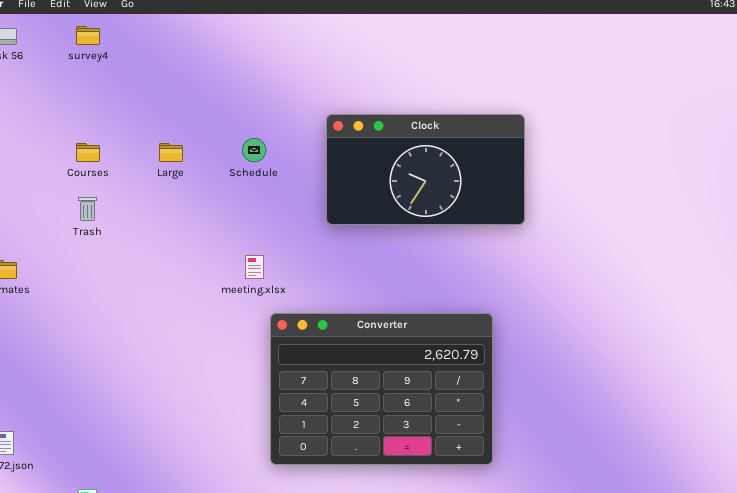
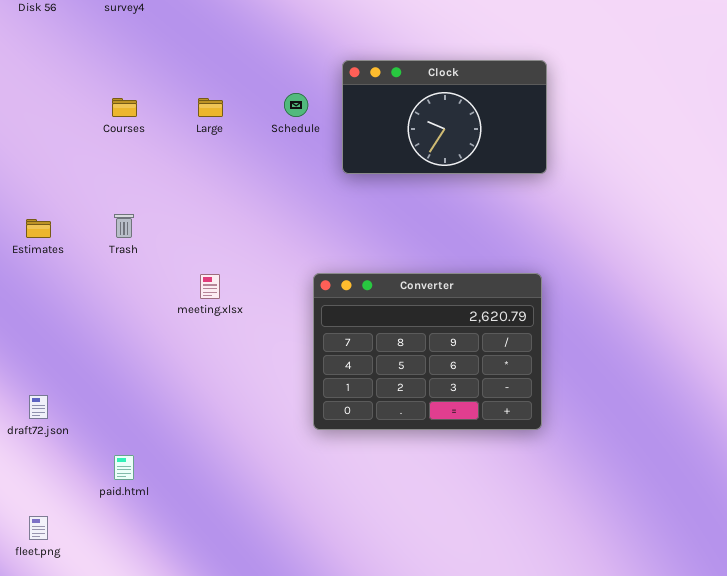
Clock: [326,114,525,225] -> [342,60,547,174], moved
Trash: [78,197,97,221] -> [114,214,134,238], moved
meeting.xlsx: [245,255,264,279] -> [200,274,220,299], moved

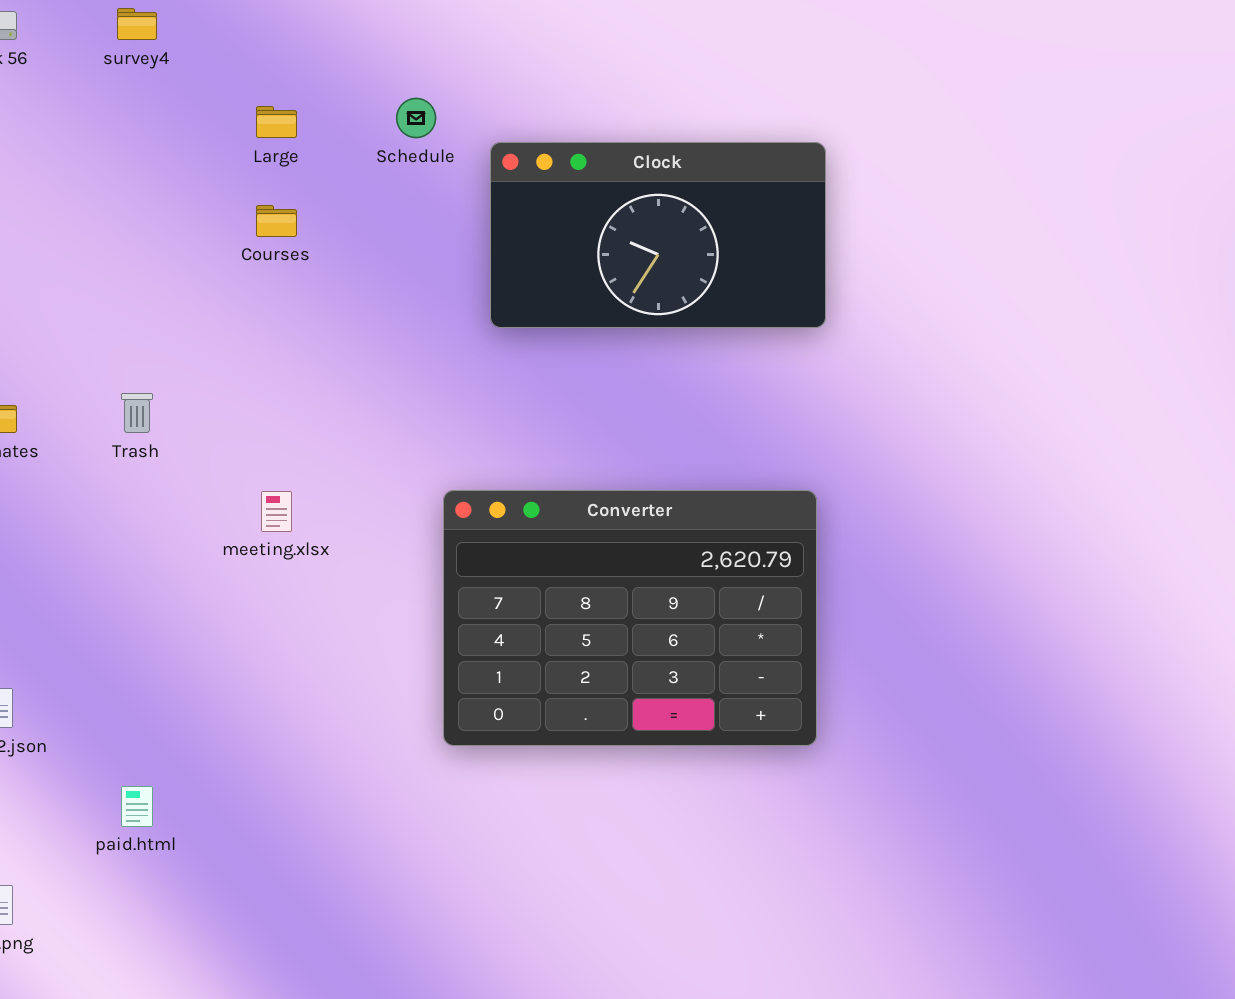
Schedule: [284,93,308,117] -> [396,98,436,138], moved
Courses: [112,98,137,117] -> [256,205,297,237], moved
Large: [198,98,223,117] -> [256,106,297,138], moved

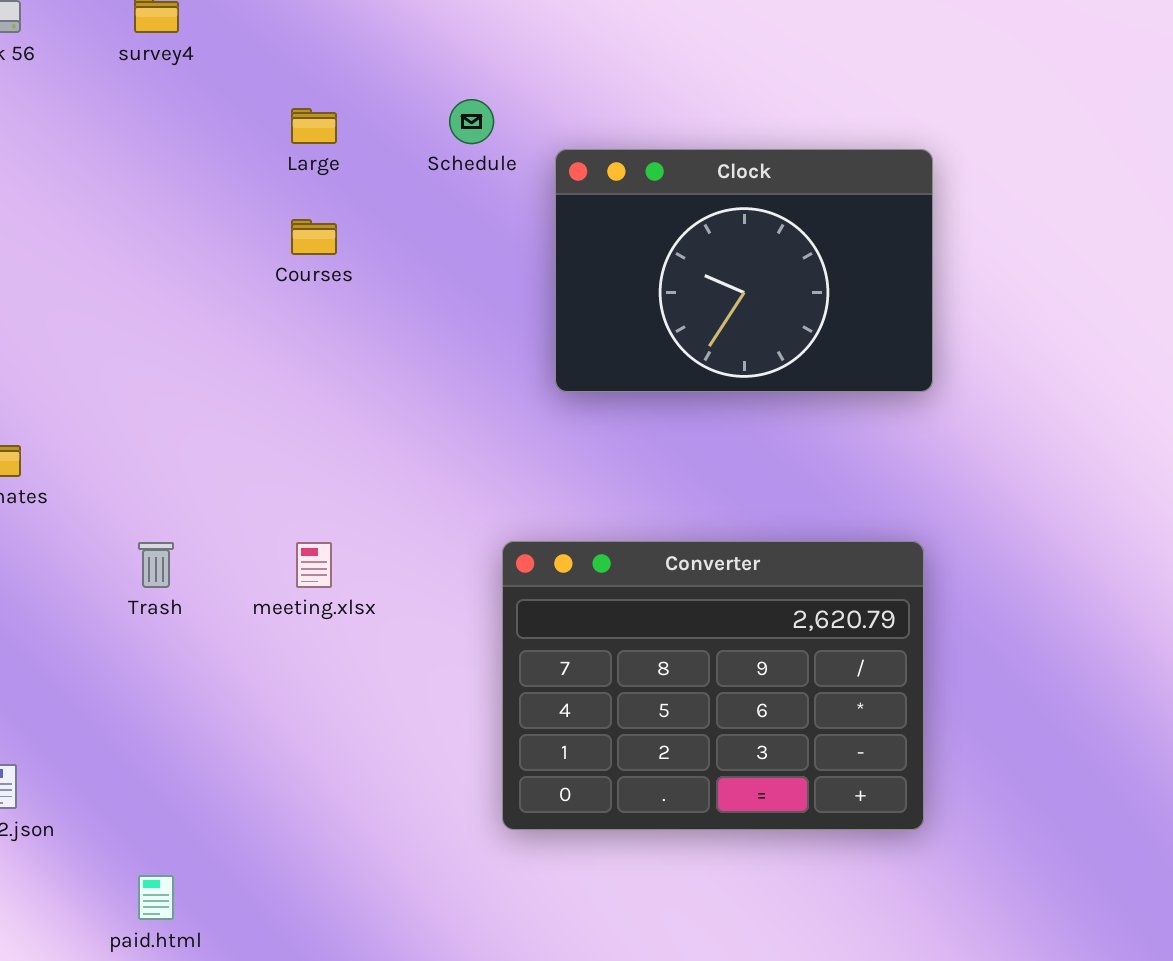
Clock: [490,142,826,328] -> [555,149,933,392], resized
Trash: [121,393,153,433] -> [138,542,174,588], moved

